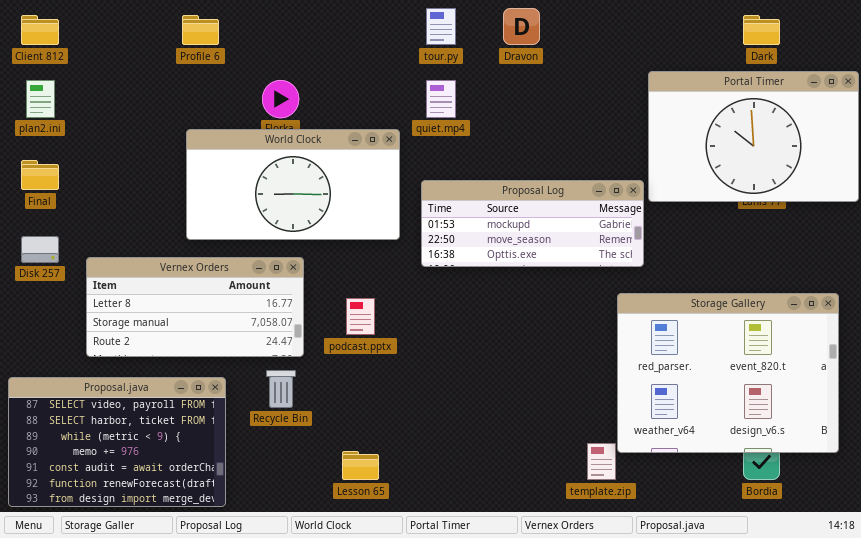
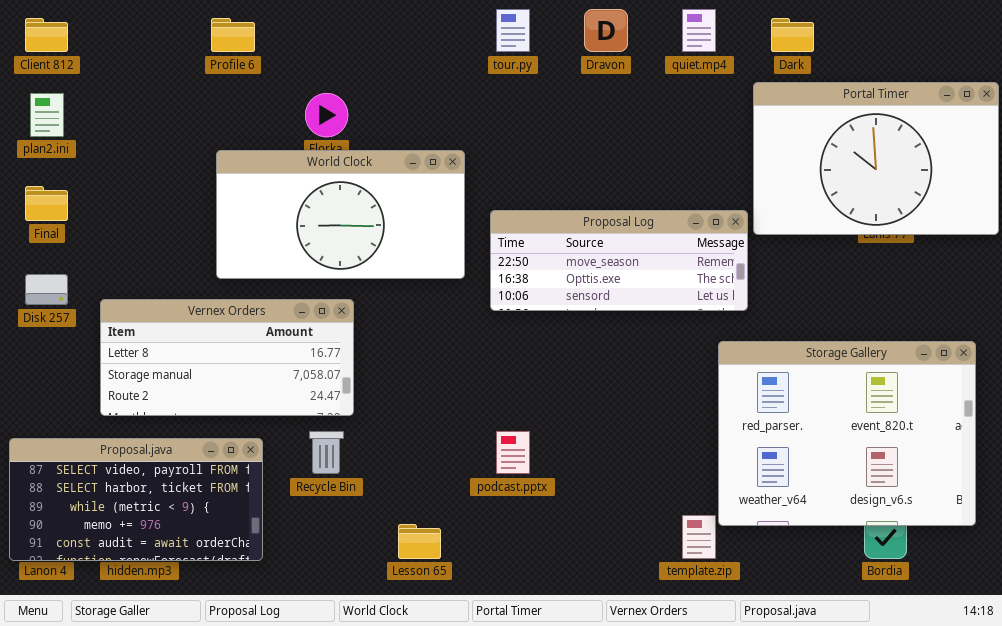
Dark: [743,15,780,45] -> [771,18,814,52], moved
quiet.mp4: [426,80,456,118] -> [682,9,716,52], moved
Proposal Log: [421,180,644,267] -> [490,210,748,311], scrolled down 1 row
podcast.pptx: [346,298,375,335] -> [496,431,530,474], moved
Proposal.java: [8,377,226,507] -> [9,438,263,561], resized

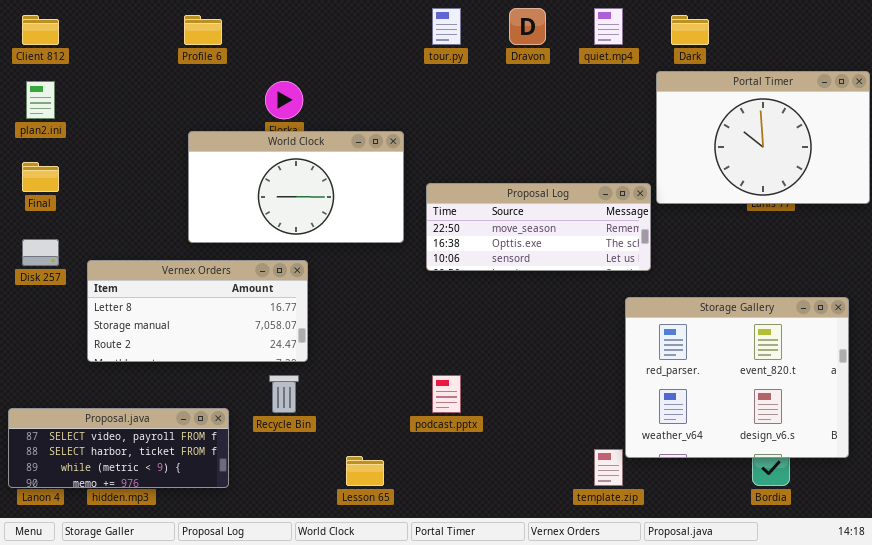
Proposal.java: [9,438,263,561] -> [8,408,229,488], resized

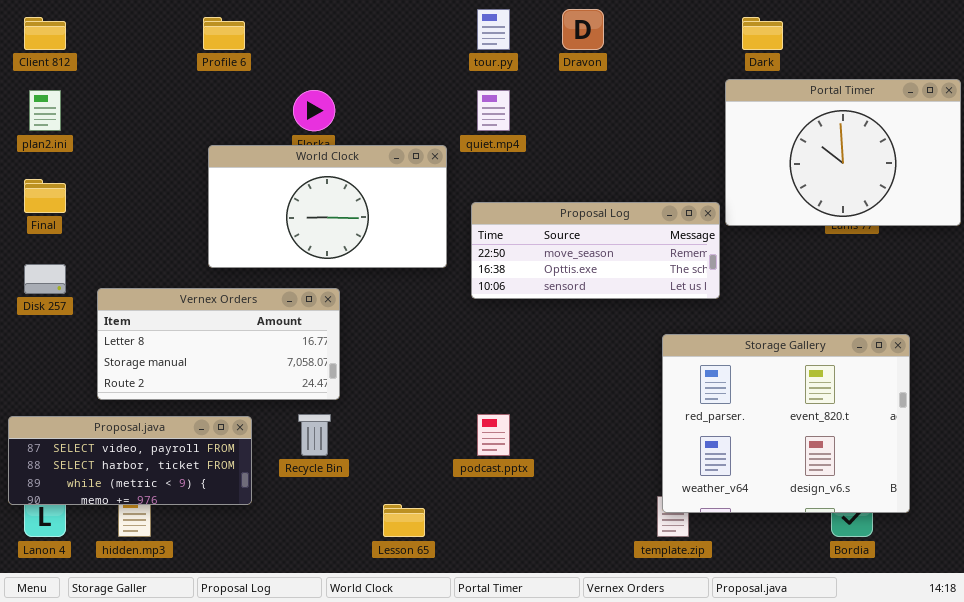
quiet.mp4: [594,8,623,45] -> [477,90,510,131], moved
Storage Gallery: [625,297,849,458] -> [662,334,910,513], moved
Proposal.java: [8,408,229,488] -> [8,416,252,505], moved

